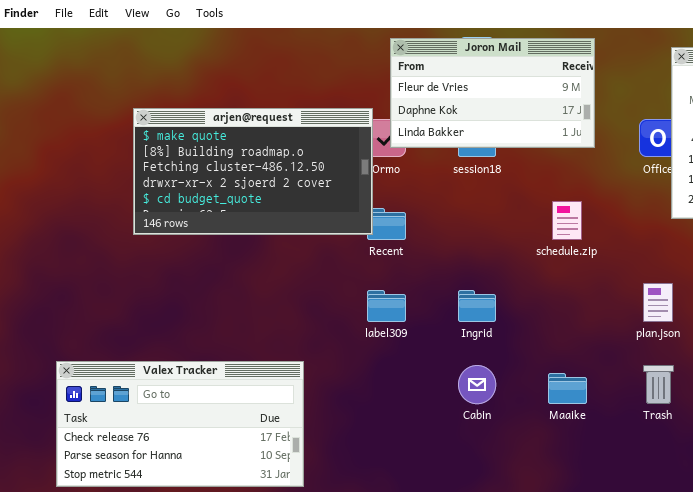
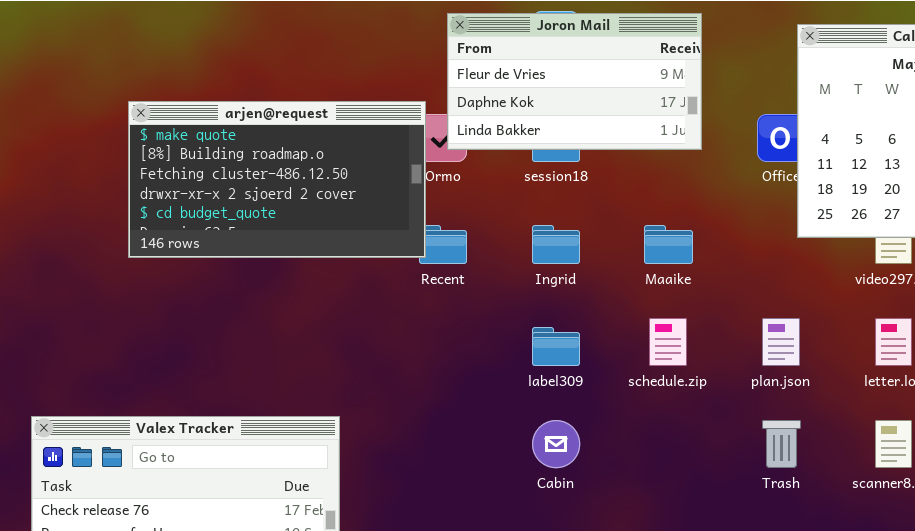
schedule.zip: [552,201,582,240] -> [649,318,687,366], moved
label309: [367,290,406,322] -> [532,327,580,366], moved
Ingrid: [458,290,496,322] -> [532,225,580,264], moved
Maaike: [548,373,587,404] -> [644,225,693,264], moved

